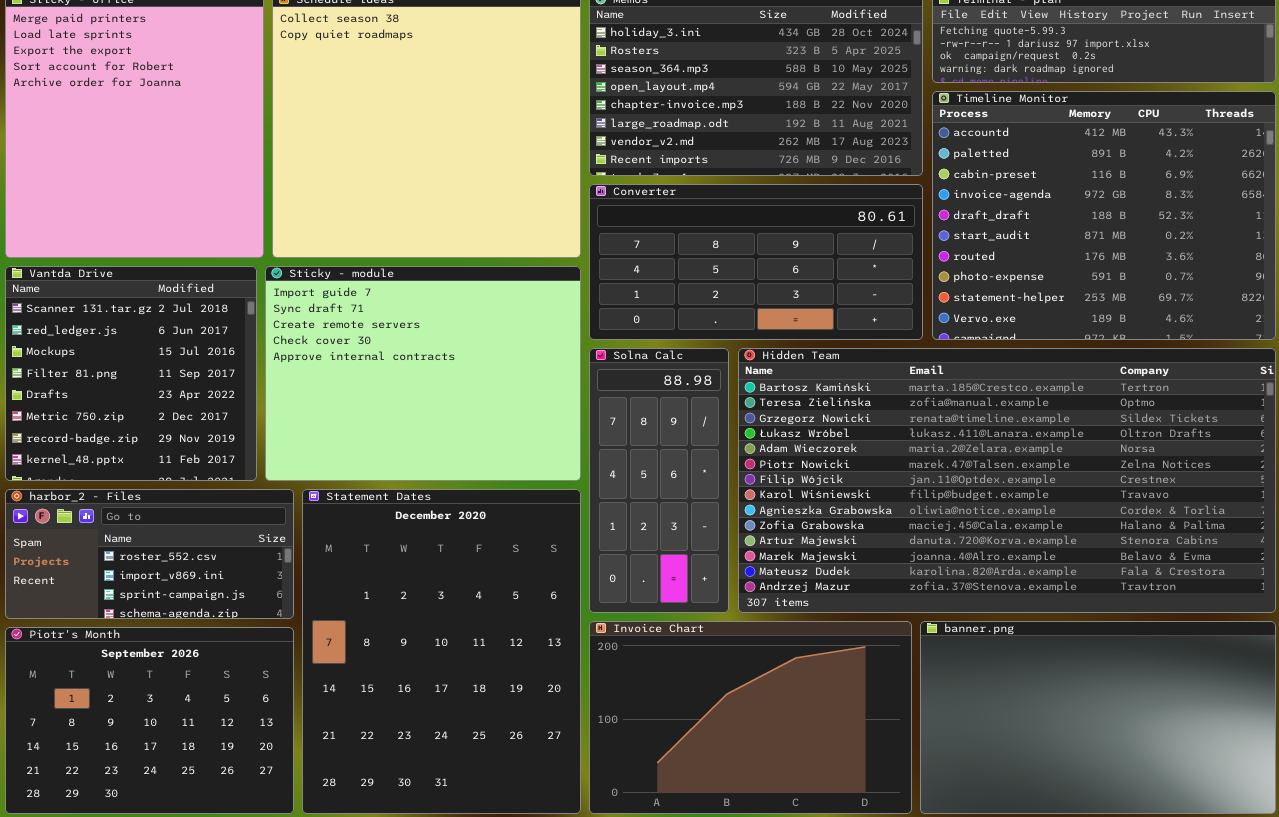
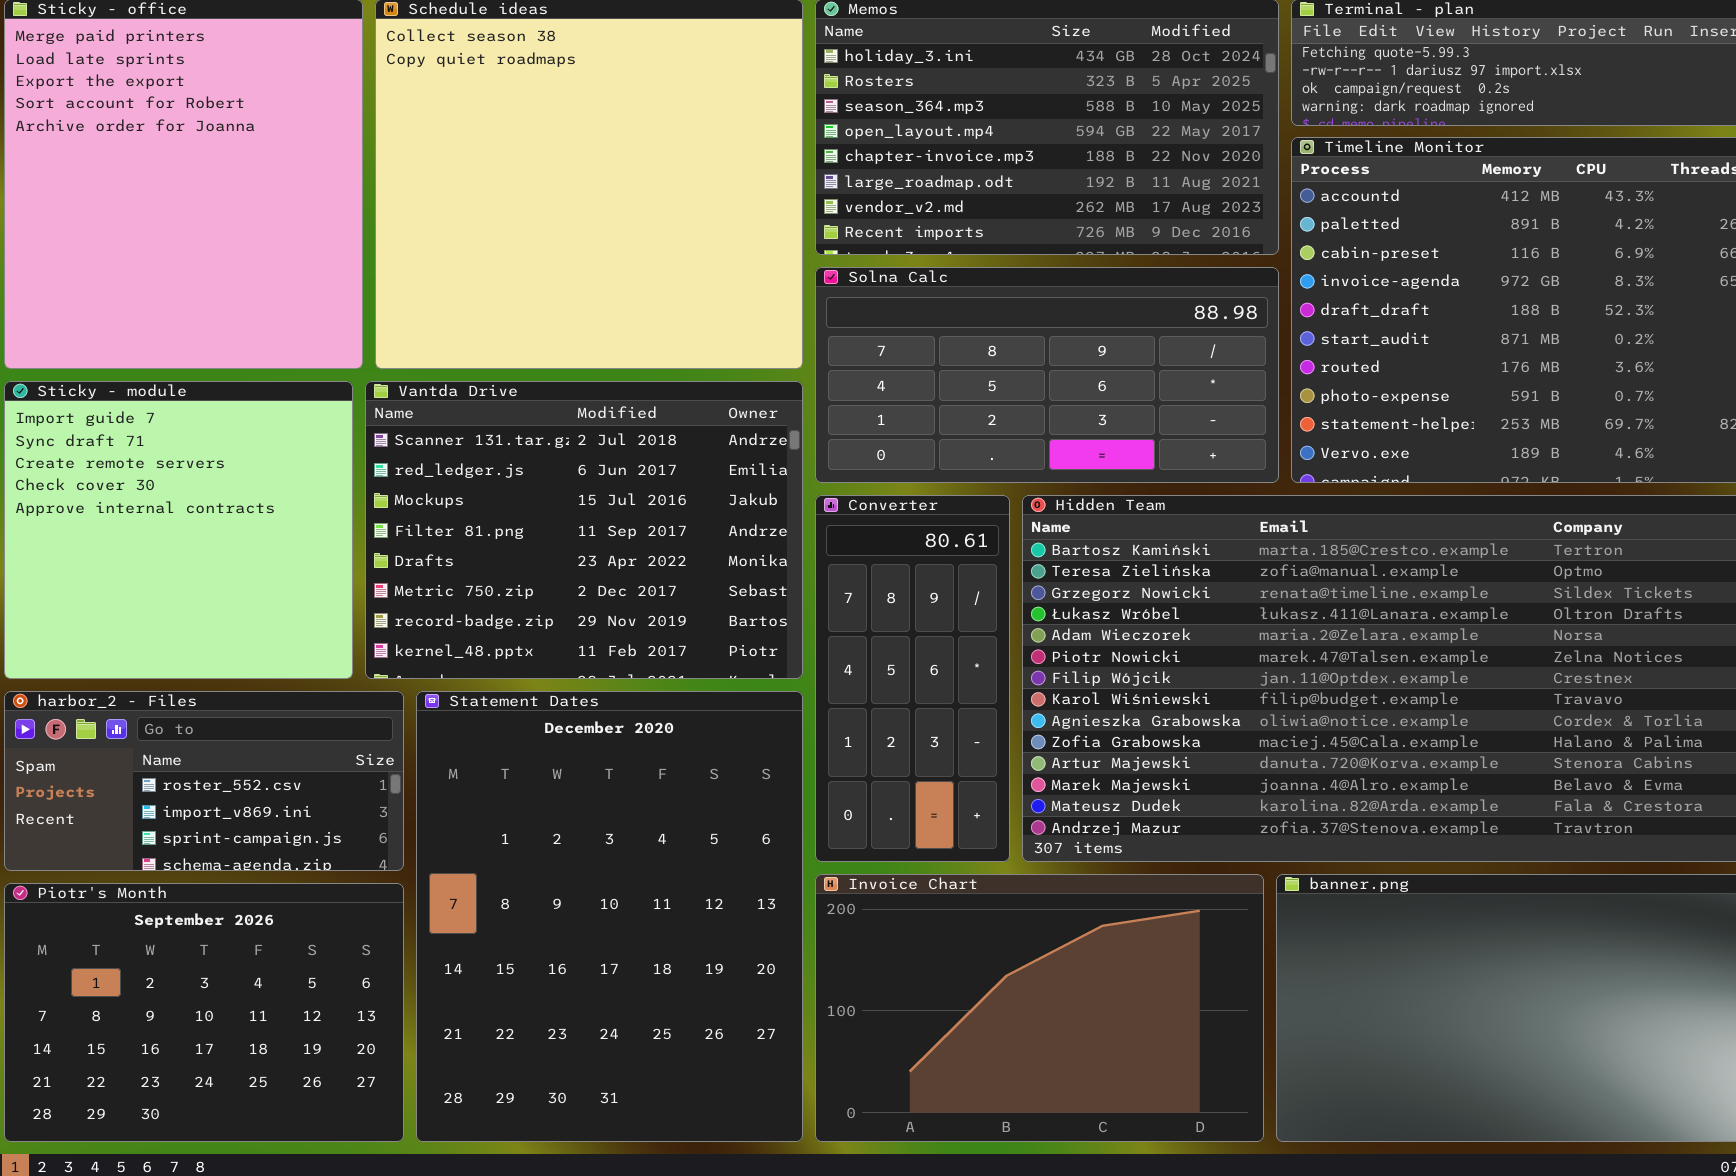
Converter: [589,184,923,340] -> [815,495,1010,862], moved, resized
Vantda Drive: [5,266,257,481] -> [365,381,803,679], moved, resized
Sticky - module: [265,266,581,481] -> [4,381,353,679], moved, resized
Solna Calc: [589,348,729,613] -> [815,267,1279,483], moved, resized

